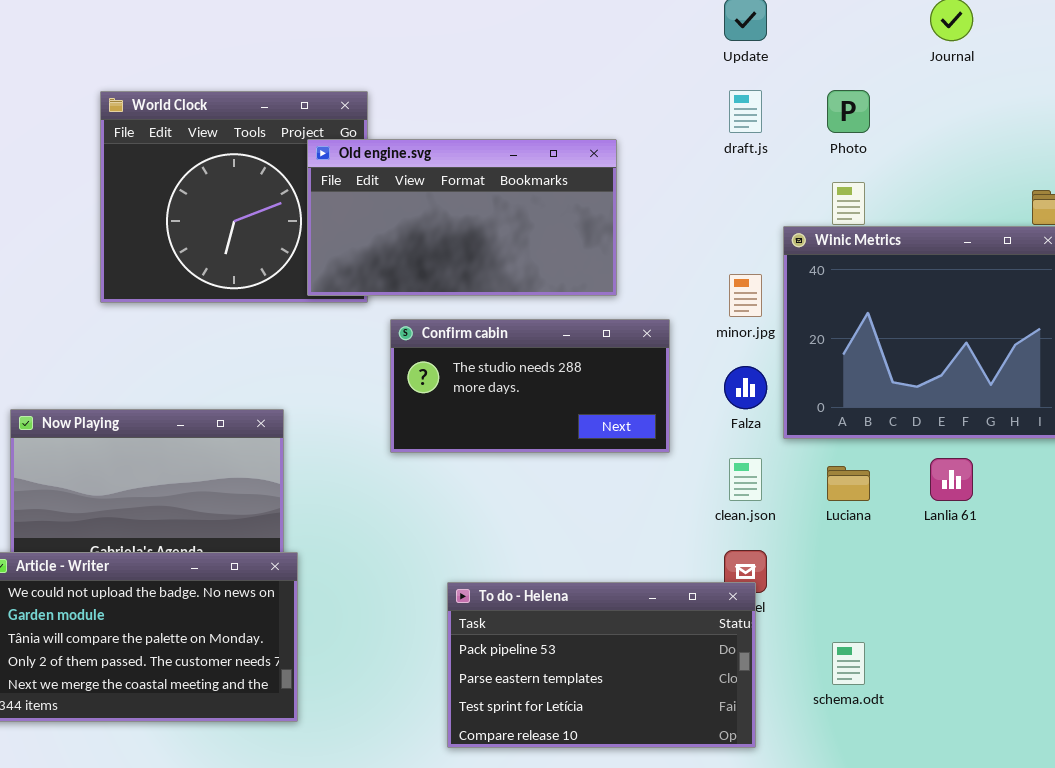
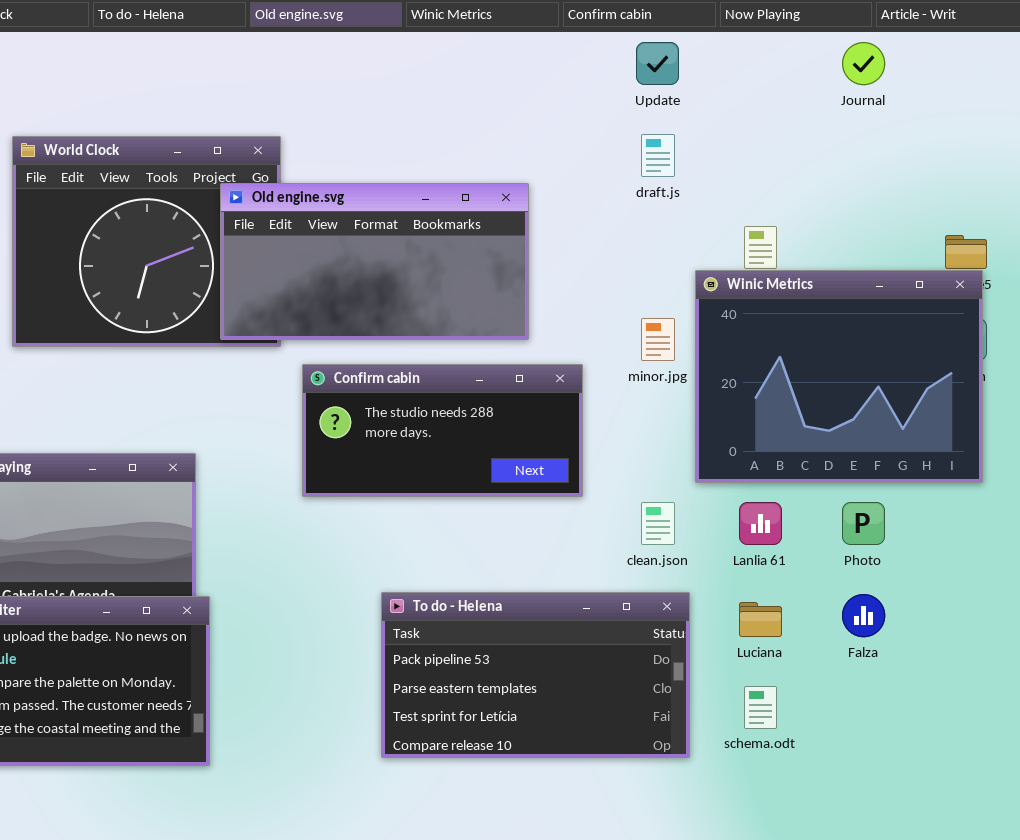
Photo: [827,90,870,133] -> [842,502,885,545], moved
Falza: [724,366,767,409] -> [842,594,885,637], moved
Lanlia 61: [930,458,973,501] -> [739,502,782,545], moved
Luciana: [827,466,870,501] -> [739,602,782,637], moved
To do - Helena: [447,582,756,748] -> [381,592,690,758], moved

